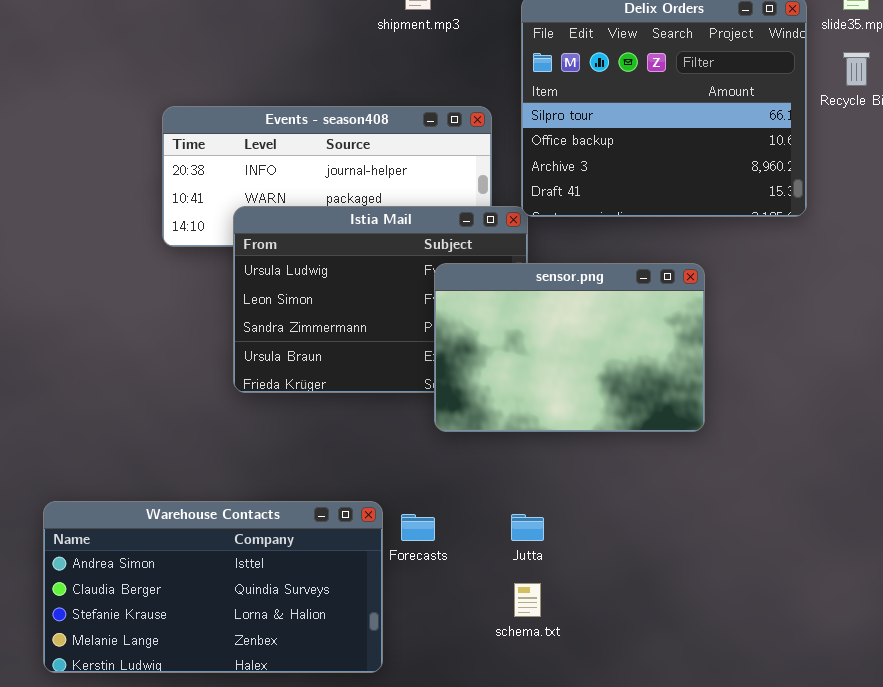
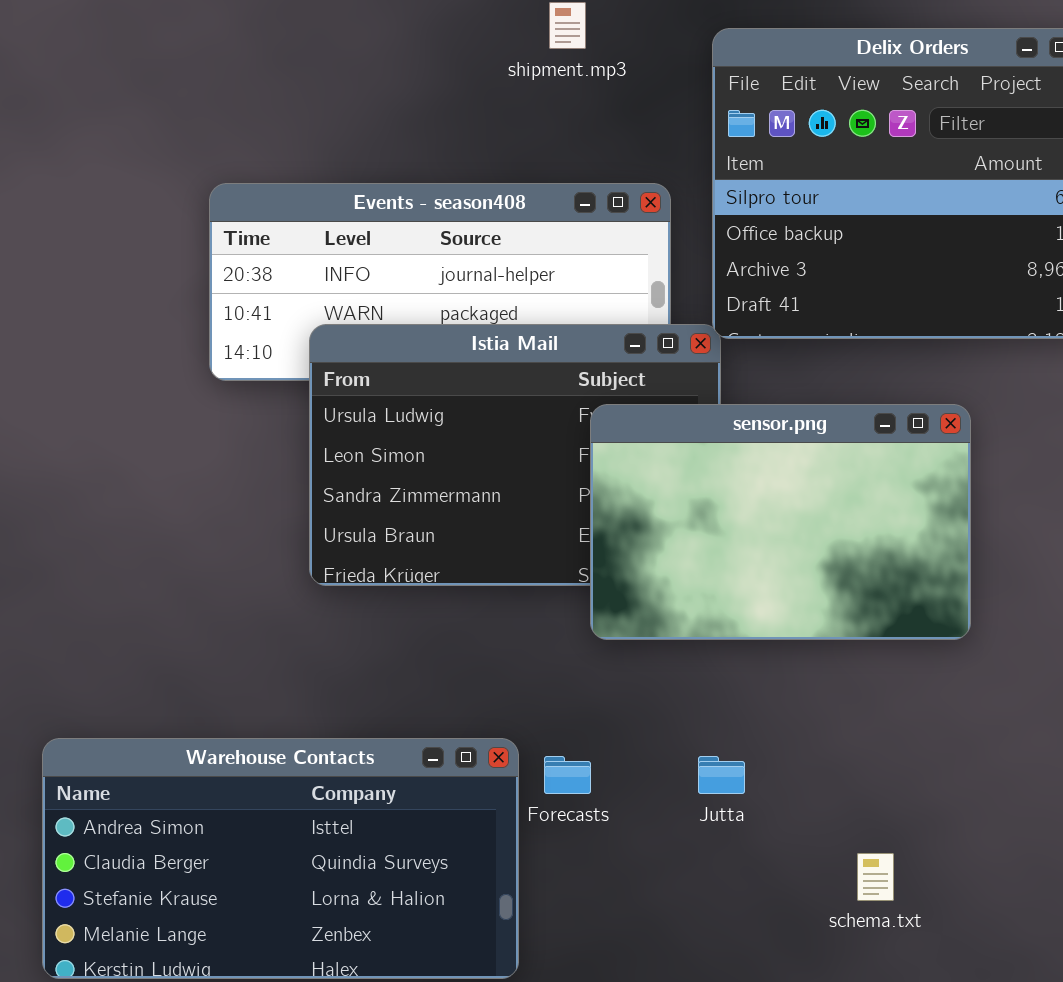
schema.txt: [514,583,541,617] -> [857,853,894,901], moved

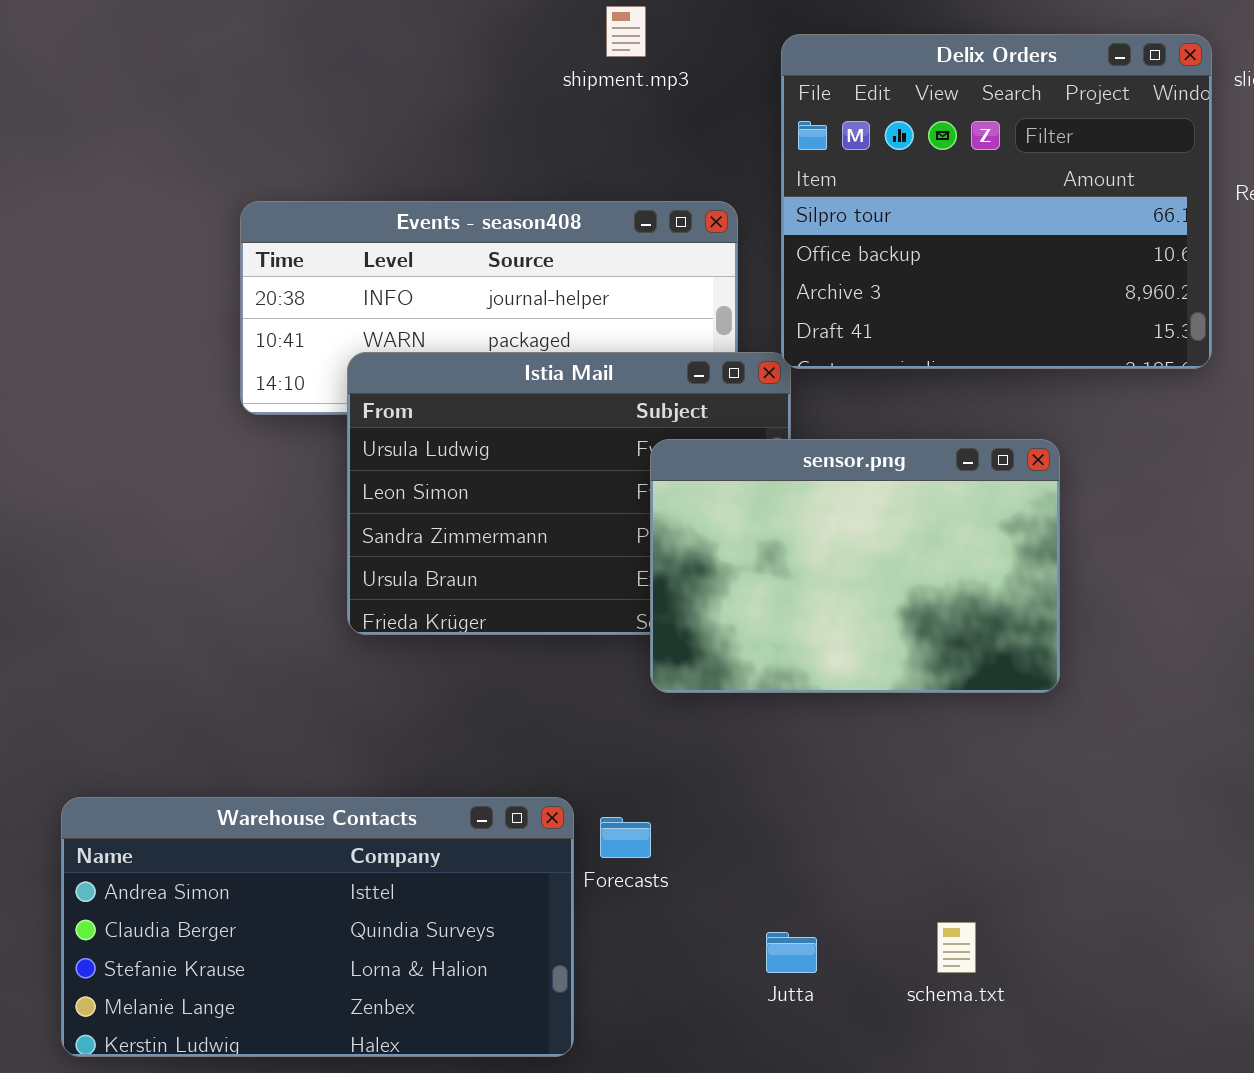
Jutta: [698,756,745,794] -> [766,932,817,973], moved

